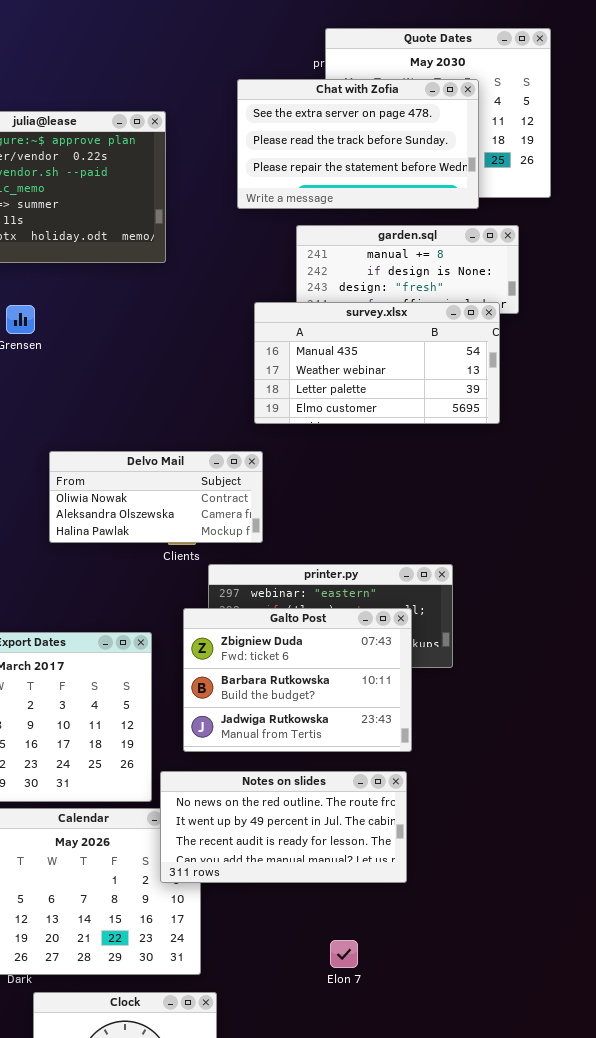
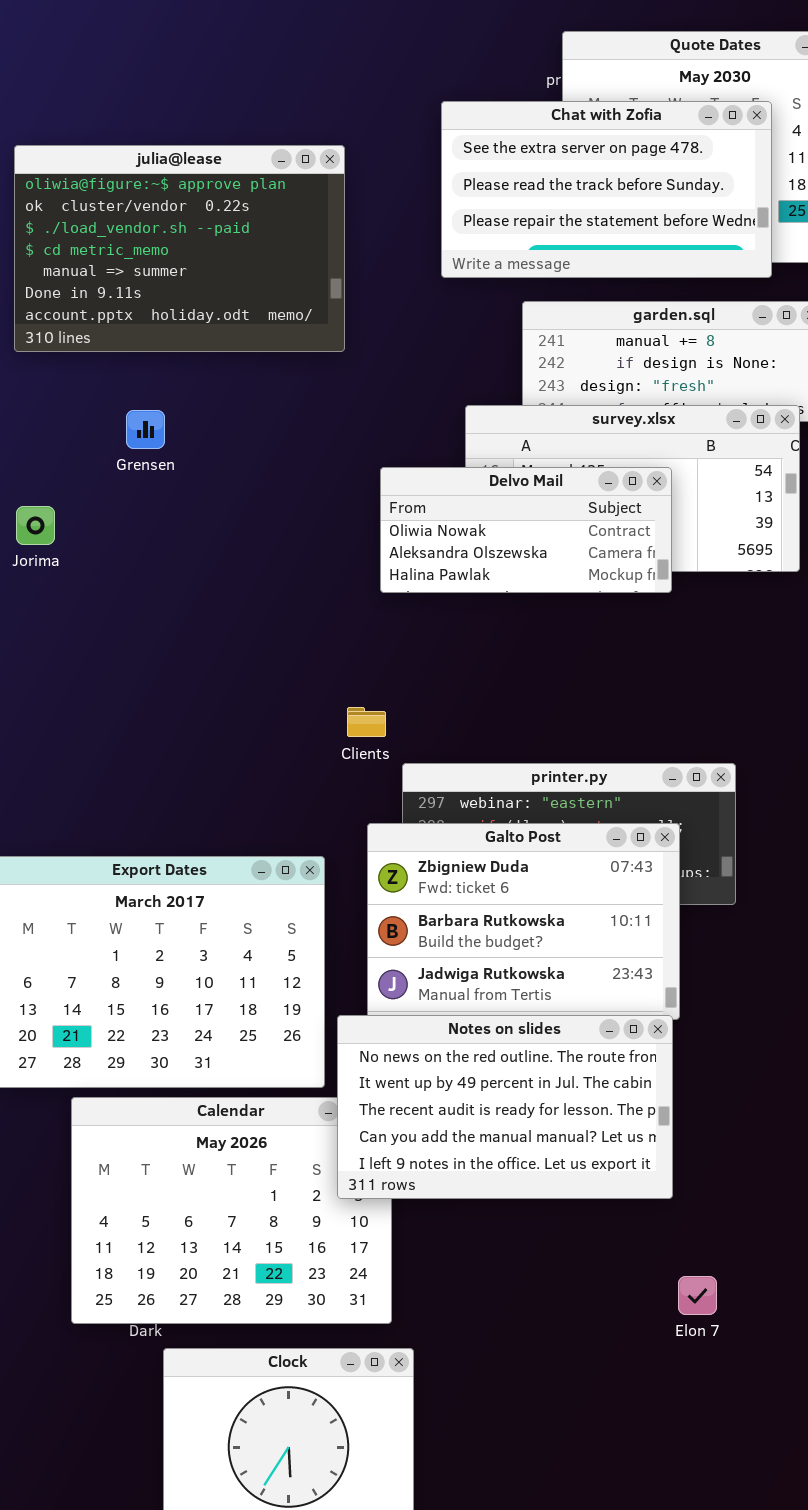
Delvo Mail: [49,451,263,543] -> [380,467,672,593], moved
Notes on slides: [160,771,407,883] -> [337,1015,673,1199], resized
Elon 7: [330,940,358,968] -> [678,1276,717,1315], moved

